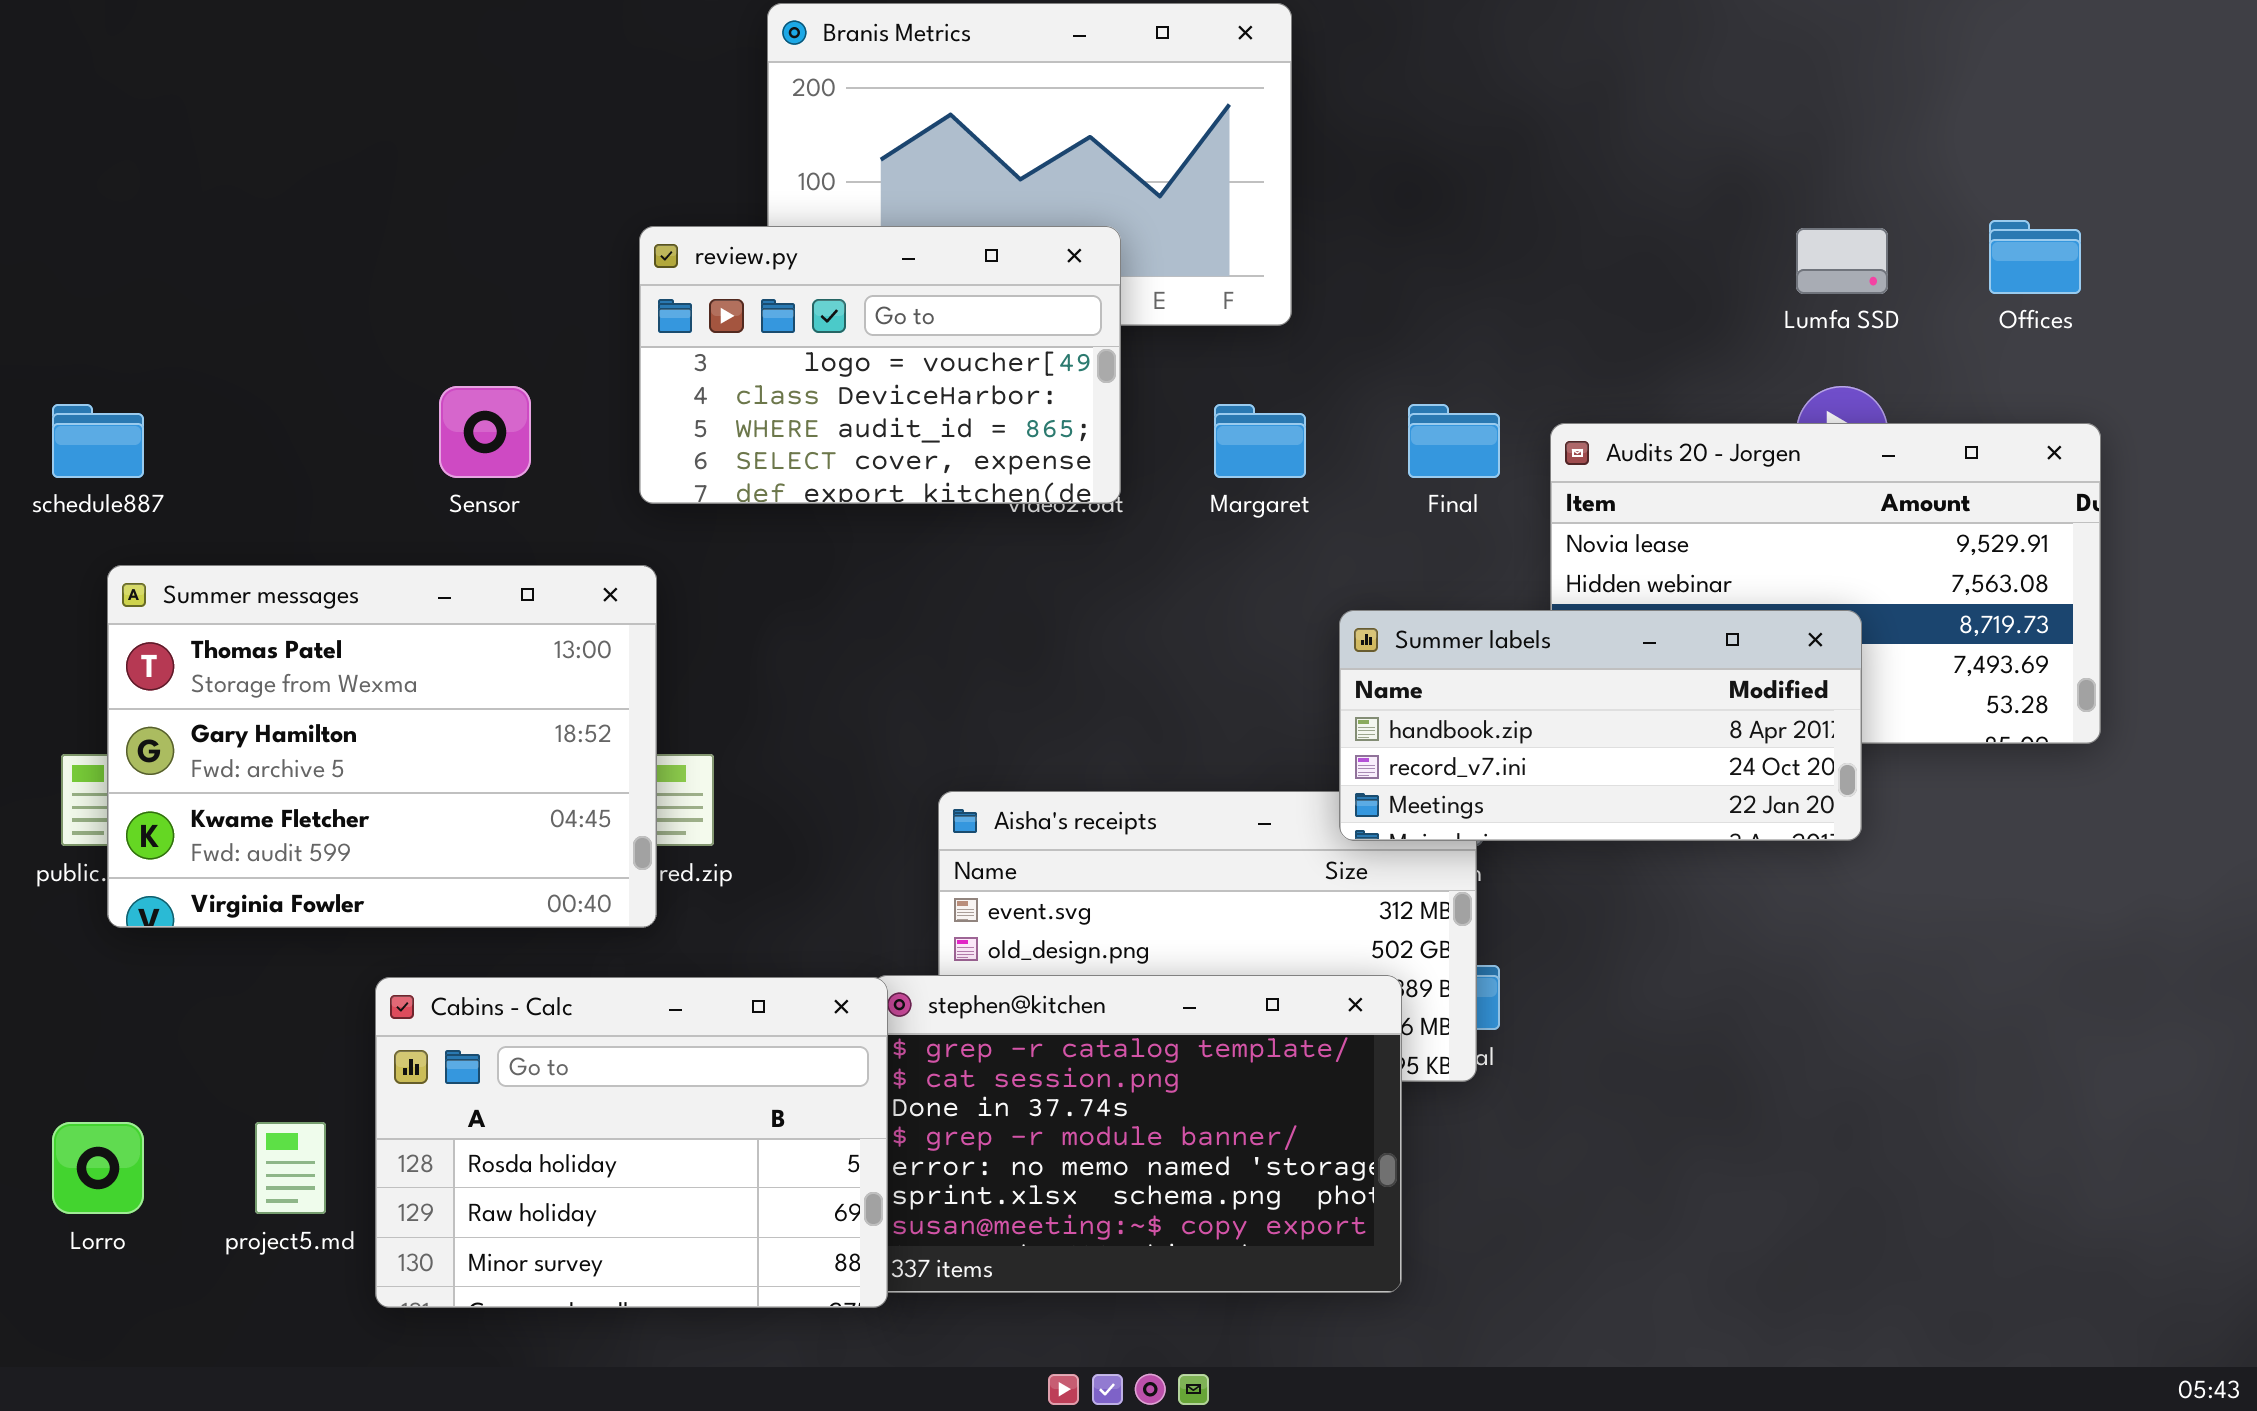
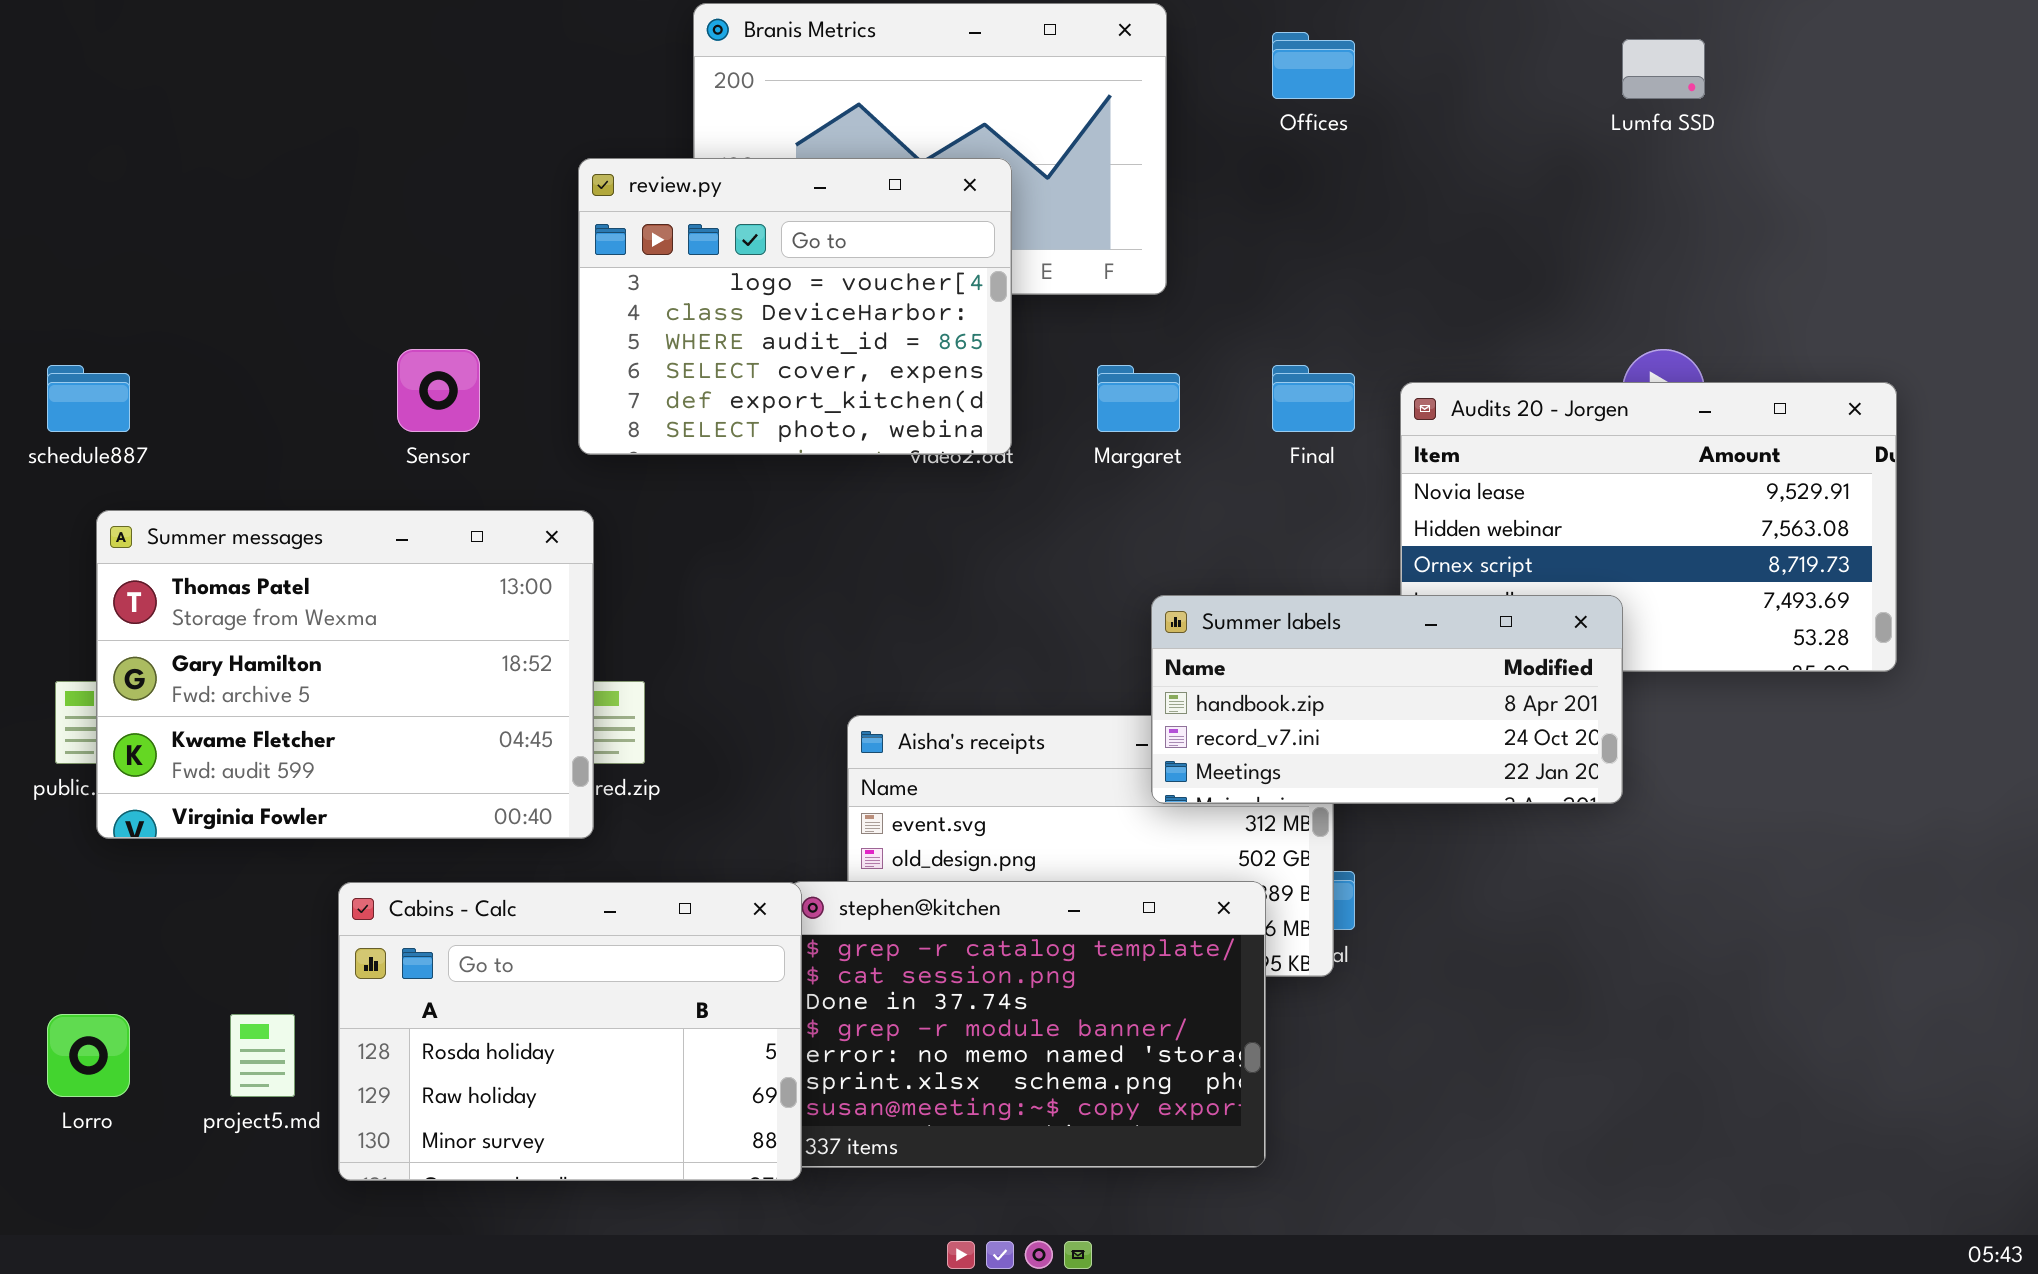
Offices: [1989,220,2081,294] -> [1272,32,1355,99], moved
review.py: [639,226,1121,504] -> [578,158,1012,455], resized
Lumfa SSD: [1796,228,1888,294] -> [1622,39,1705,99], moved
Summer labels: [1339,610,1862,841] -> [1151,595,1623,804], moved

